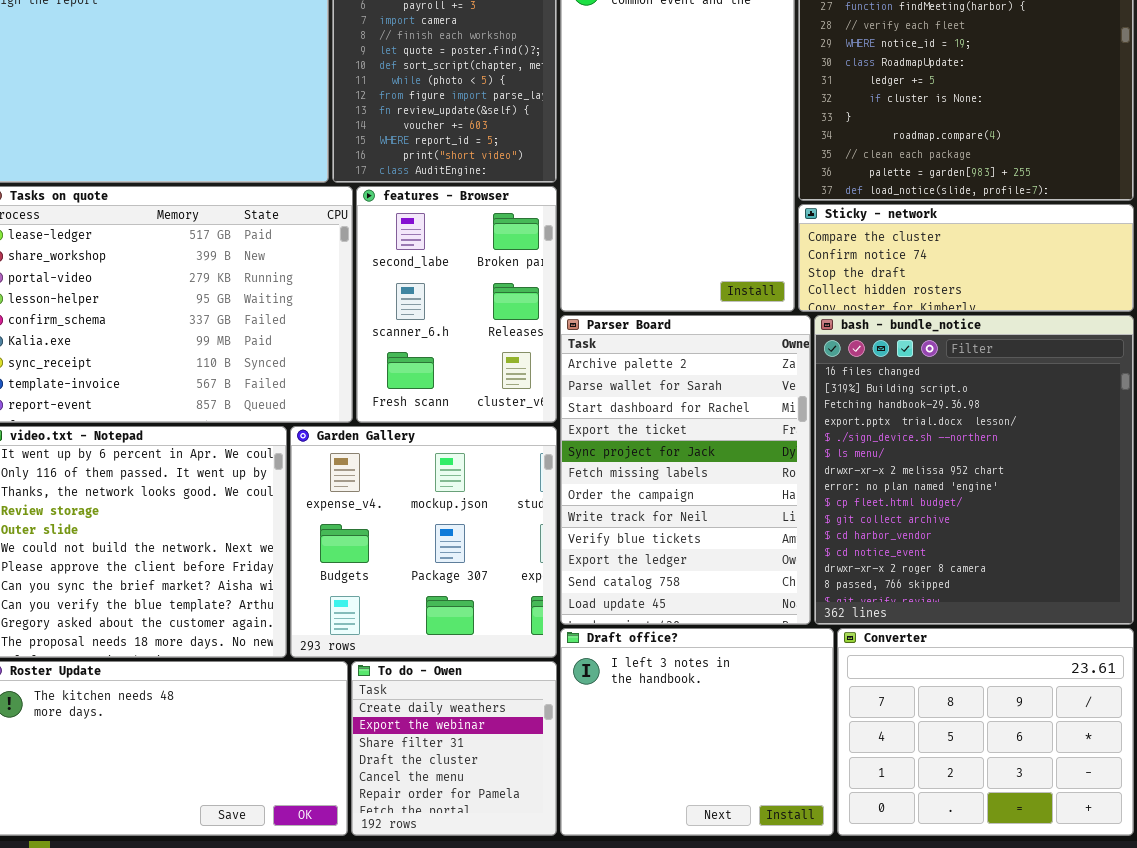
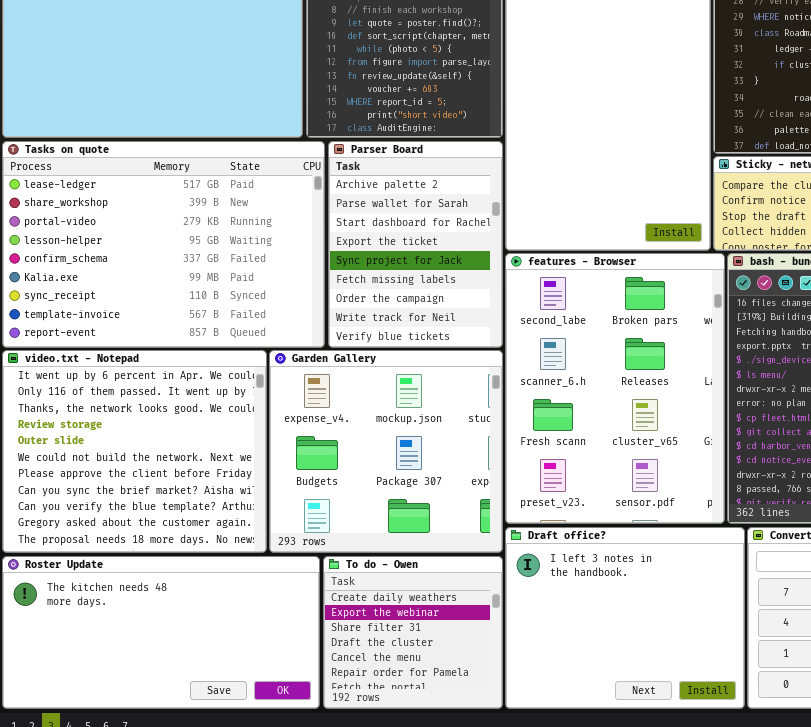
features - Browser: [356,186,557,423] -> [505,253,725,524], moved, resized
Parser Board: [560,315,811,625] -> [328,141,503,348], moved, resized

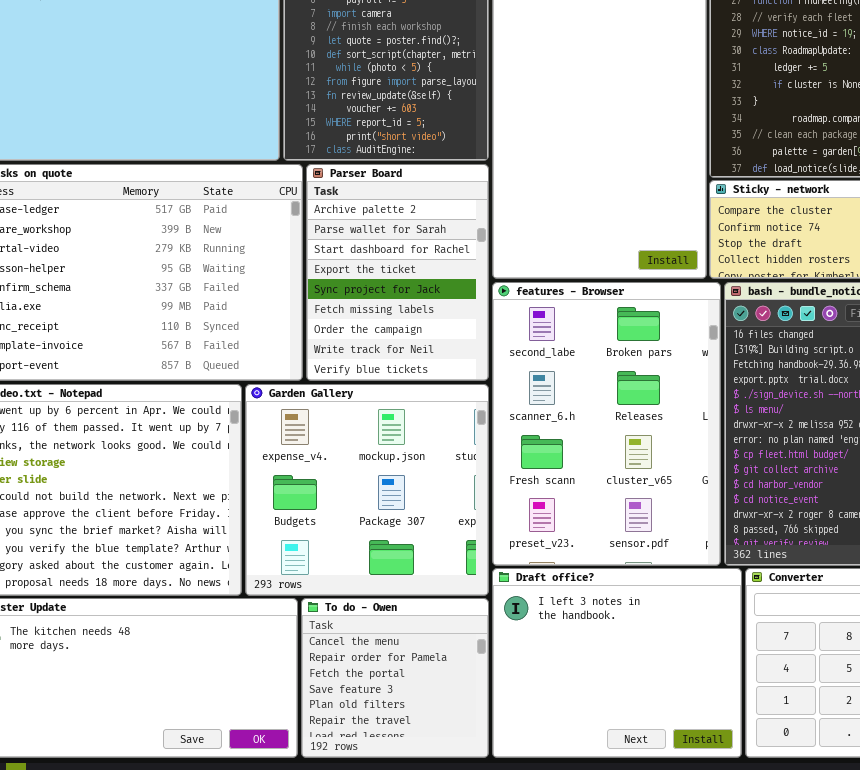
To do - Owen: [323,556,503,709] -> [301,598,489,758], scrolled down 4 rows

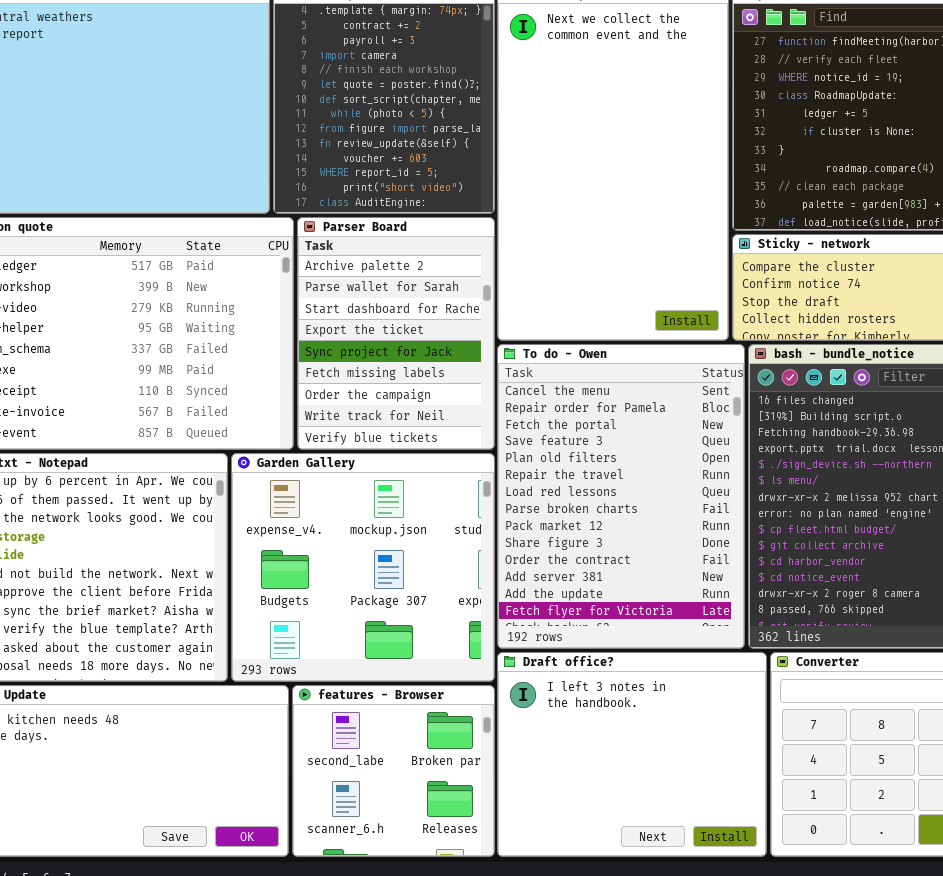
features - Browser: [492,282,721,566] -> [292,685,495,857], moved, resized
To do - Owen: [301,598,489,758] -> [497,344,745,649], moved, resized

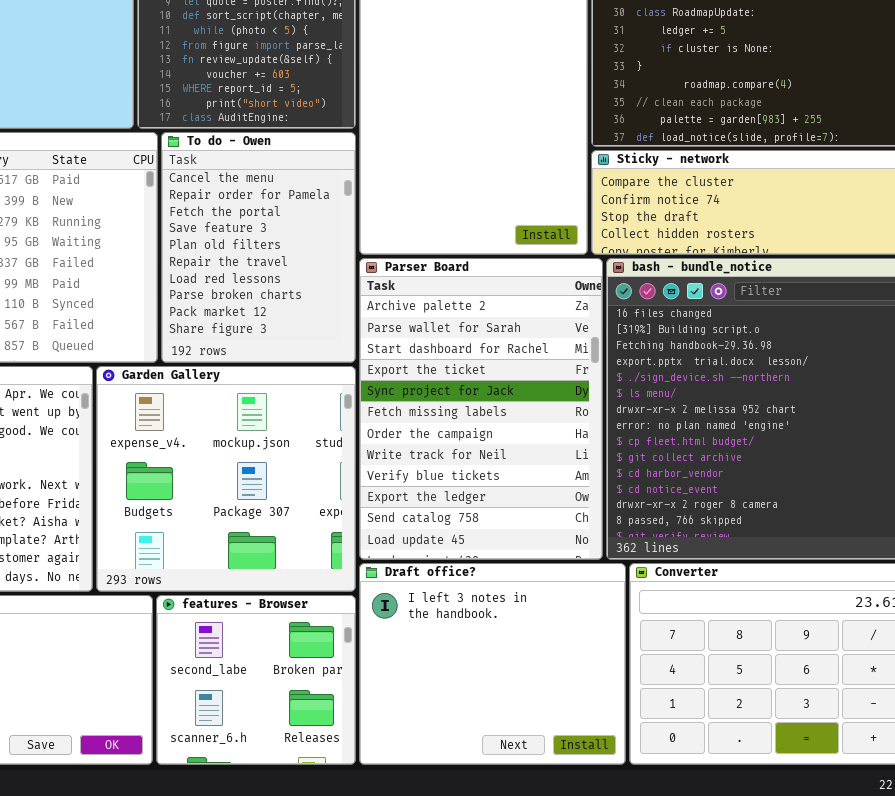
Parser Board: [297,217,495,450] -> [359,258,603,560], moved, resized
To do - Owen: [497,344,745,649] -> [161,132,356,363], moved, resized

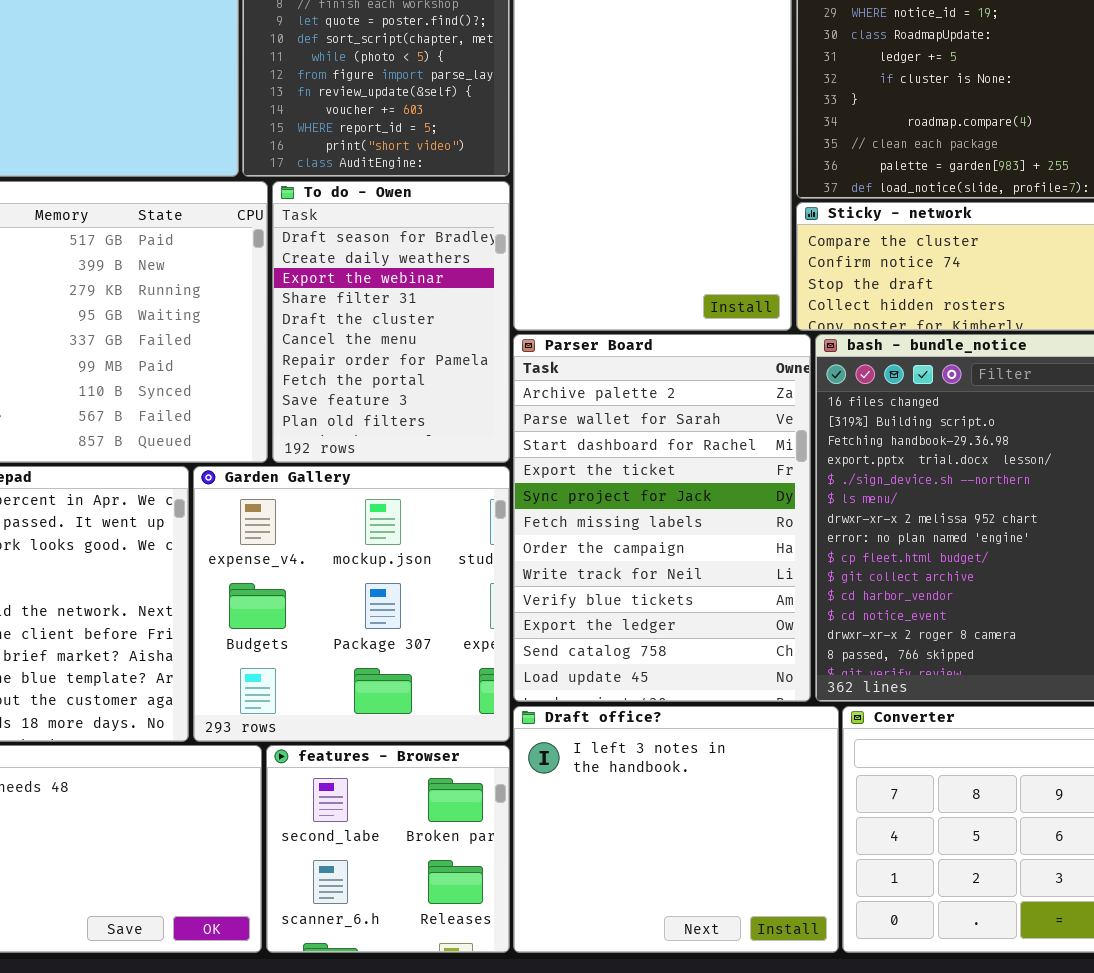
To do - Owen: [161,132,356,363] -> [272,181,510,463], scrolled up 5 rows

